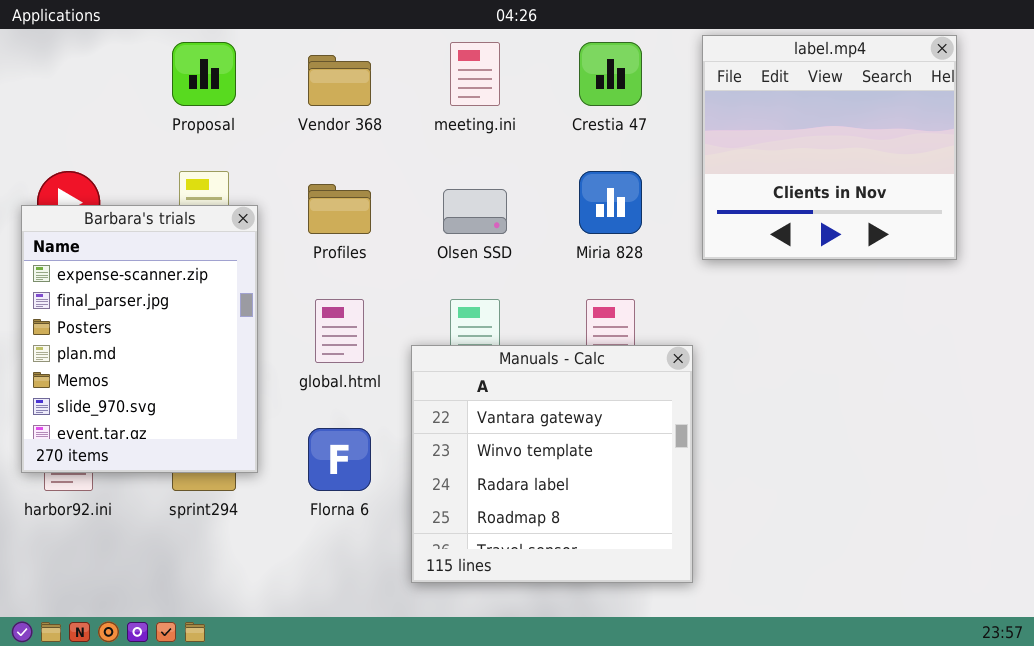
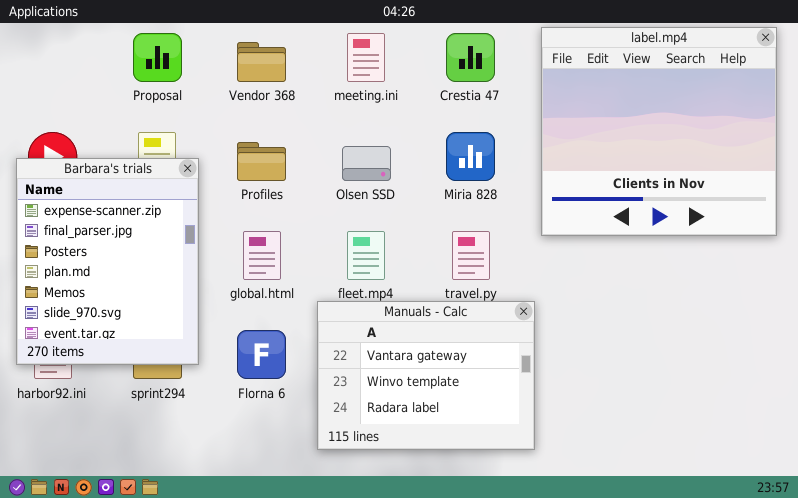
label.mp4: [702,35,957,260] -> [541,27,777,236], resized
Manuals - Calc: [411,345,693,583] -> [317,301,535,450], resized

